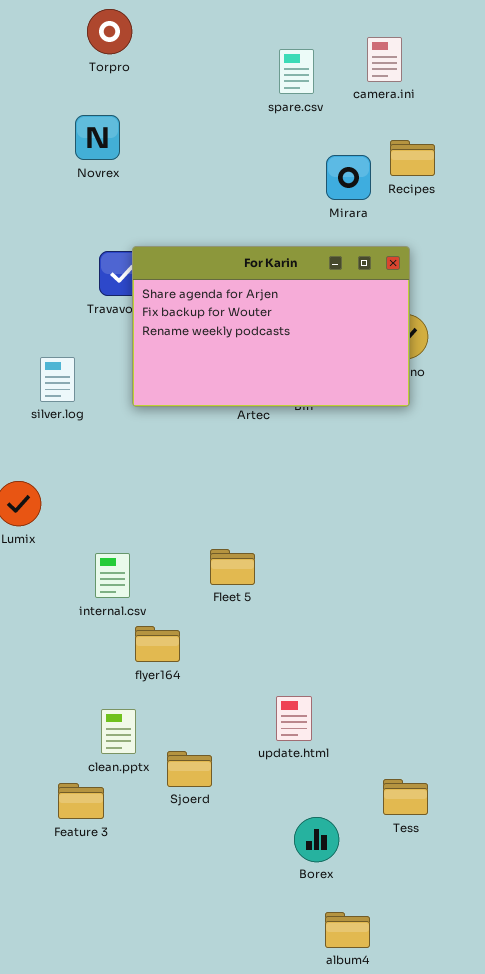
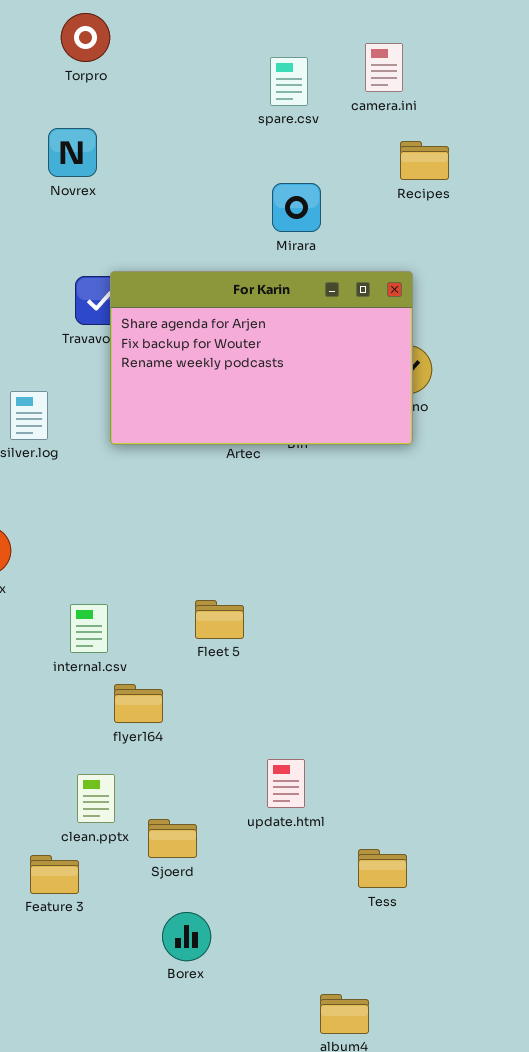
Recipes: [390,140,435,176] -> [400,141,449,180], moved
Mirara: [326,155,371,200] -> [272,183,321,232], moved
Tess: [383,779,428,815] -> [358,849,407,888], moved
Borex: [294,817,339,862] -> [162,912,211,961], moved

